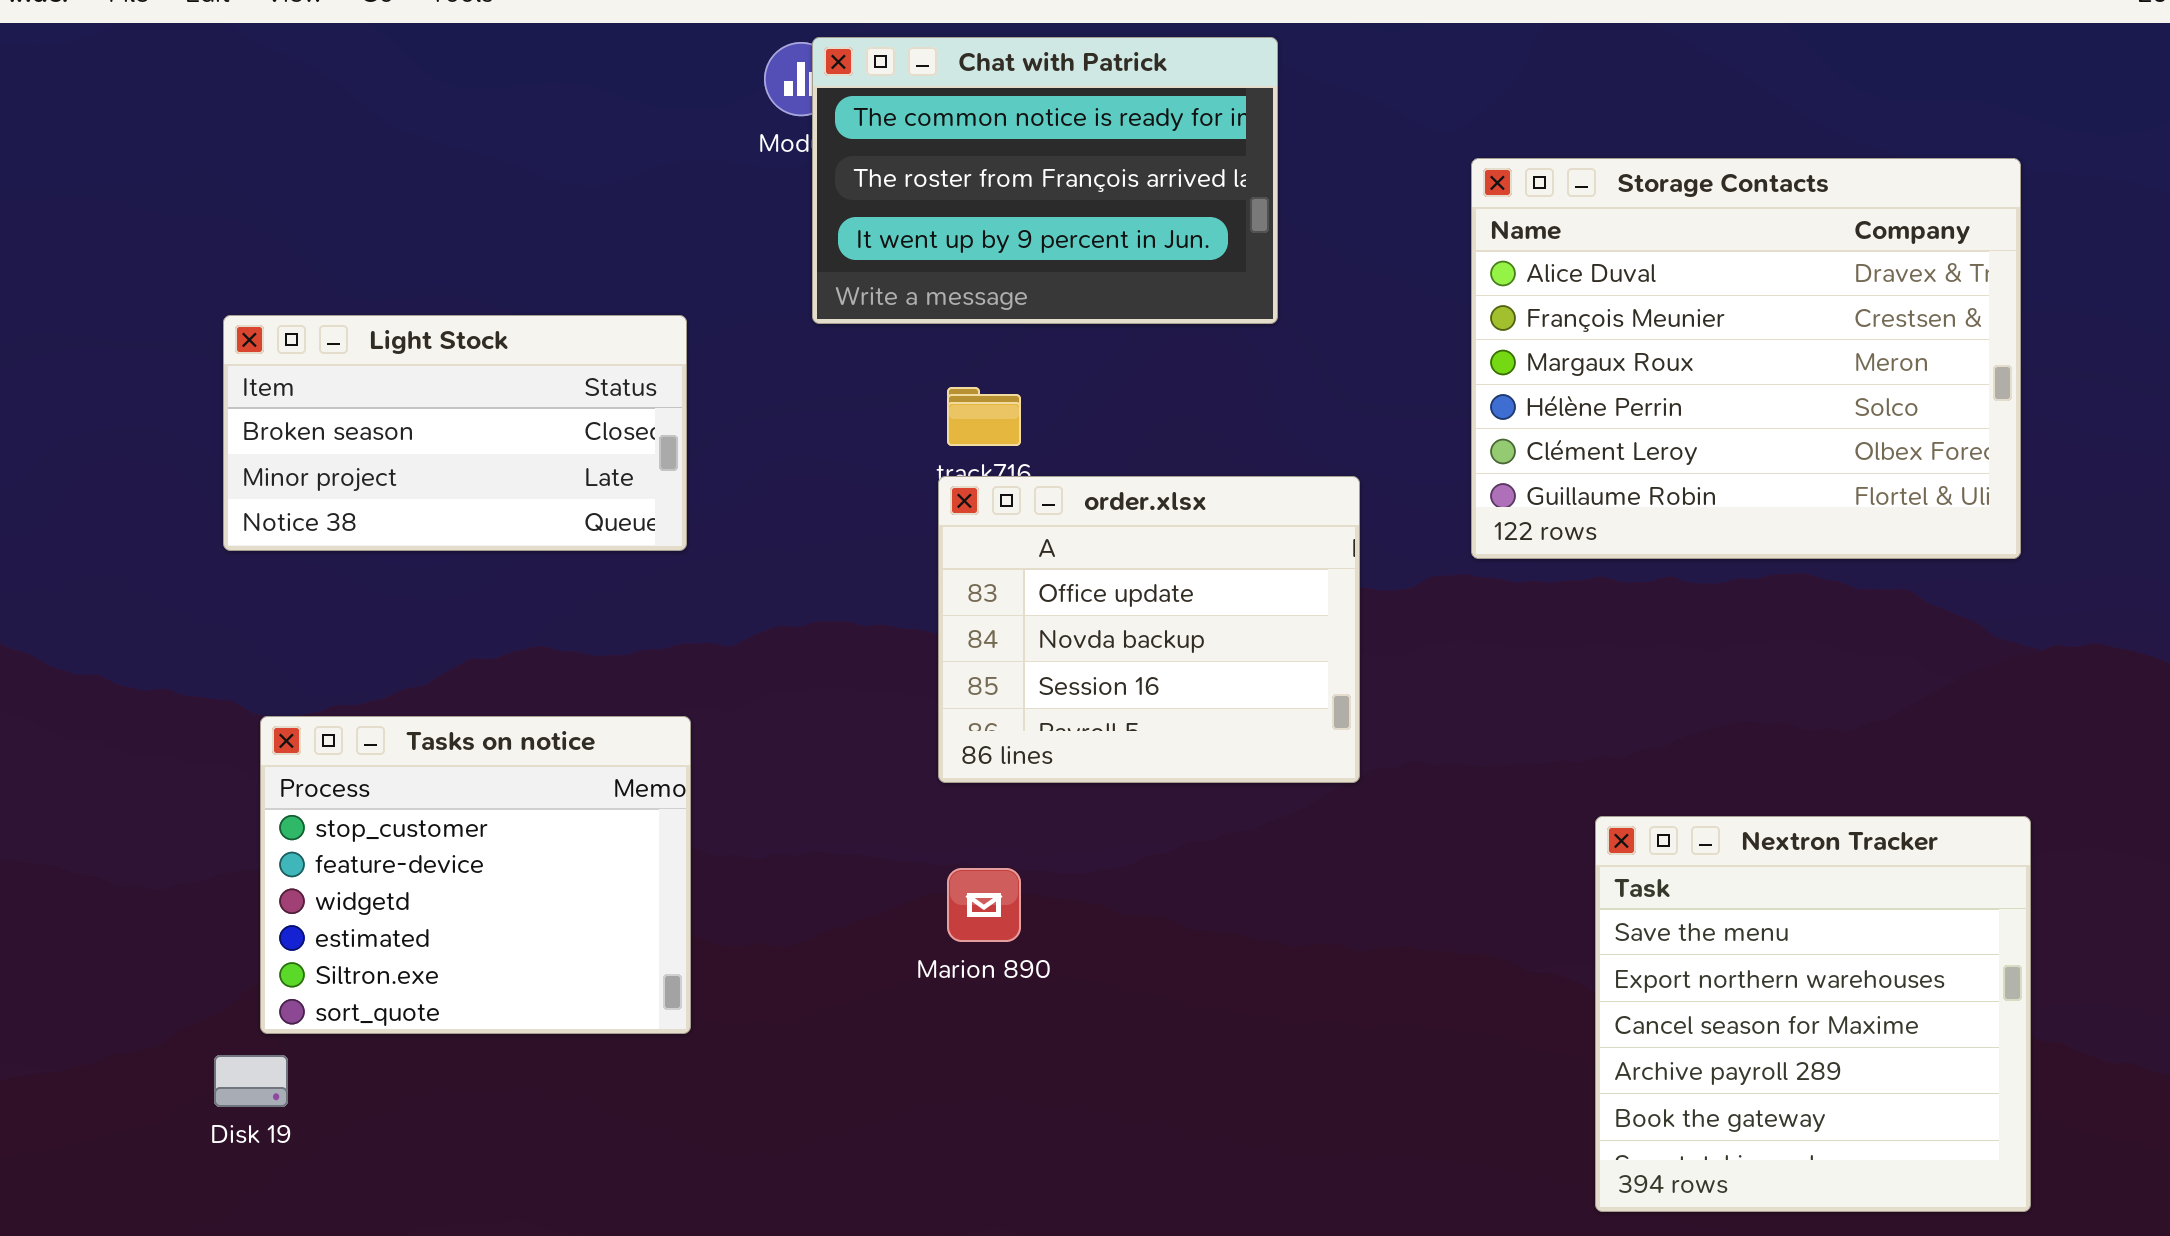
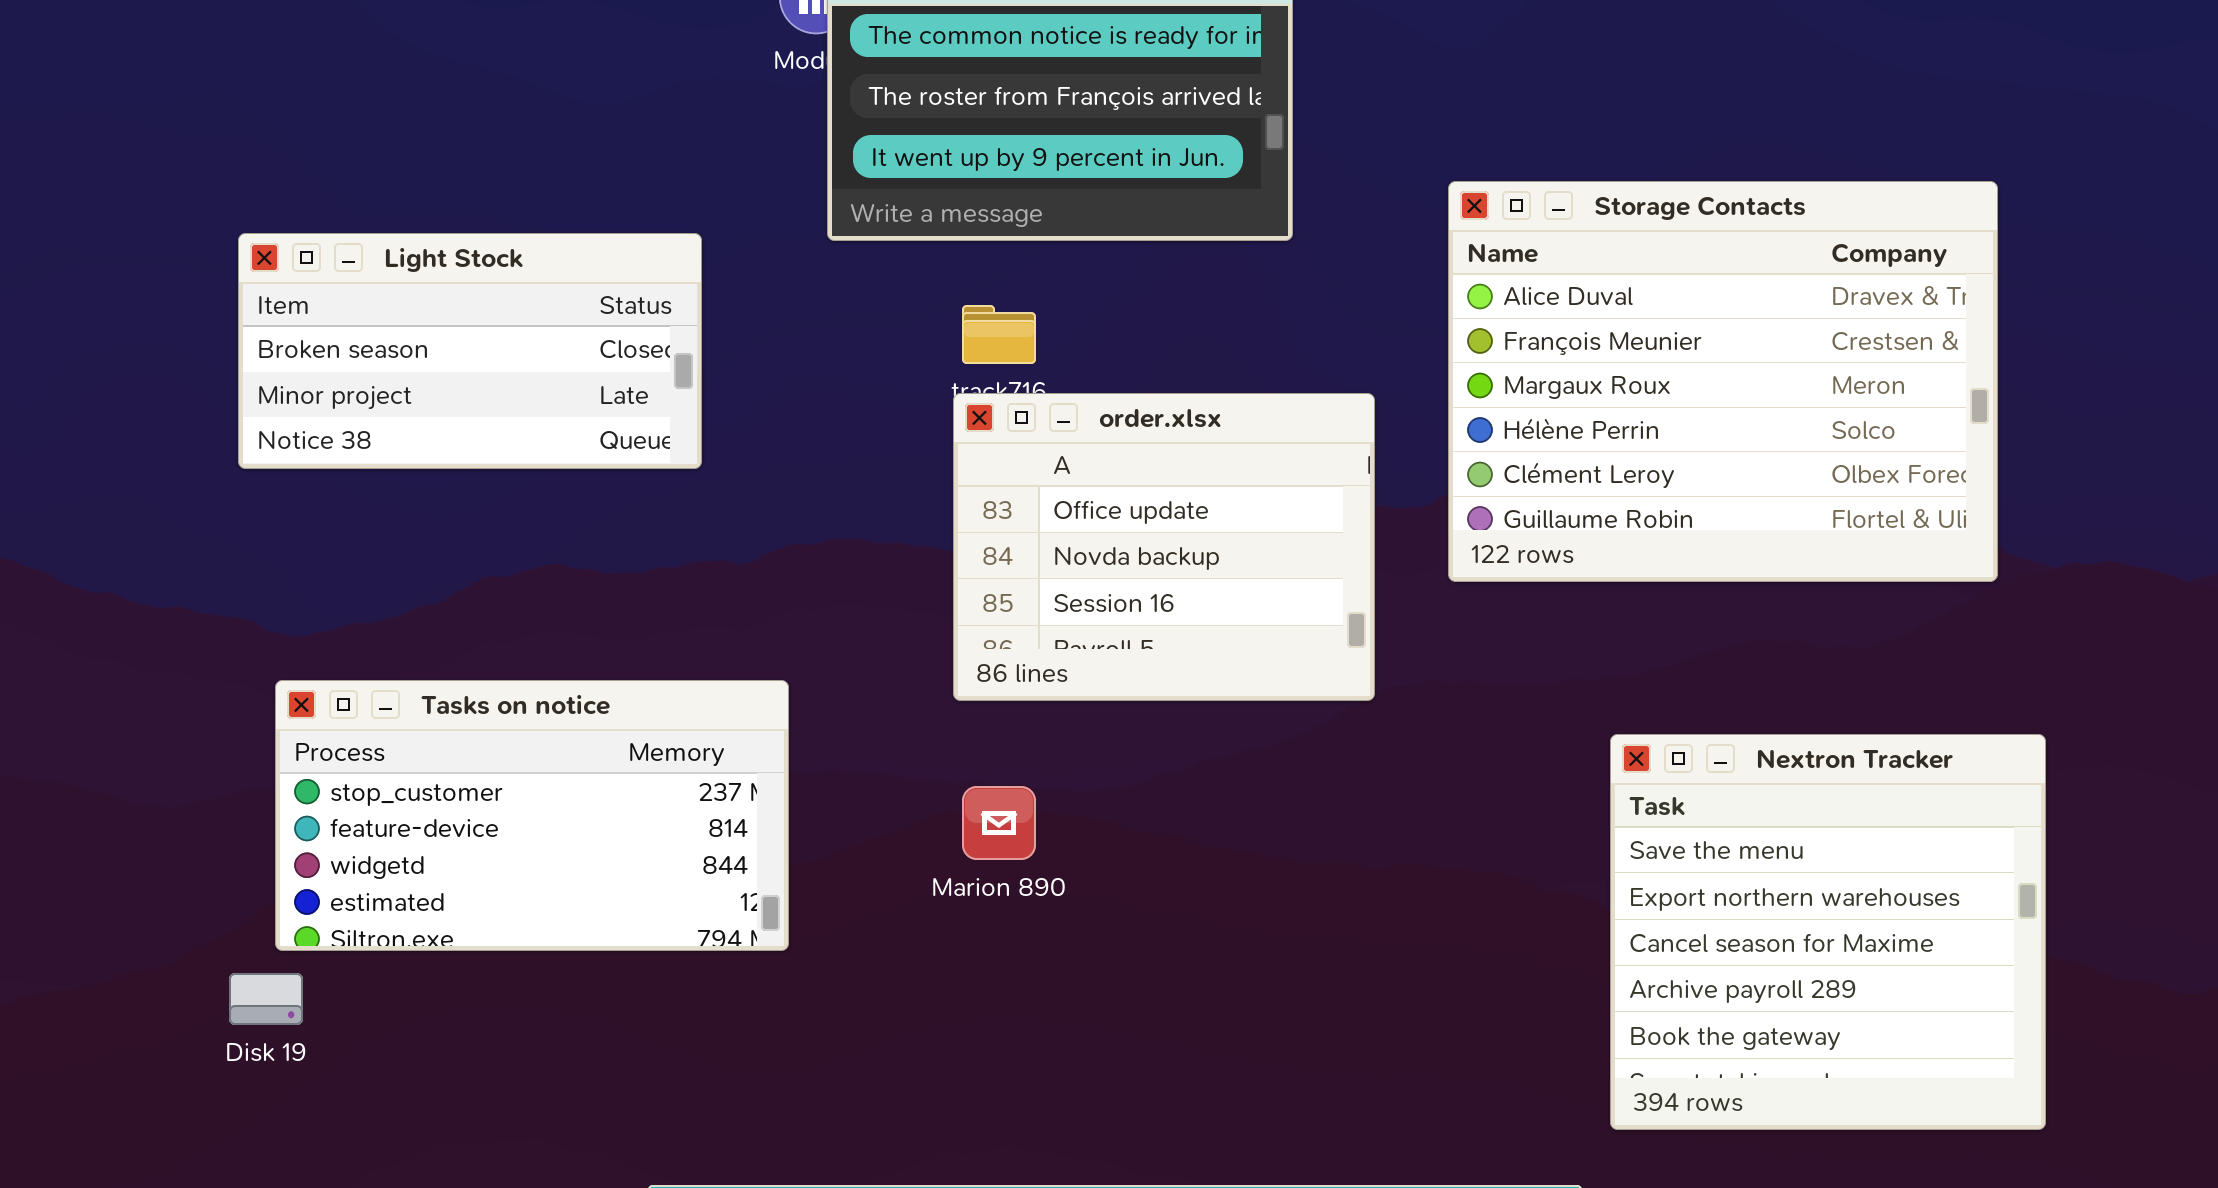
Storage Contacts: [1471,158,2021,559] -> [1448,181,1998,582], moved
Tasks on notice: [260,716,691,1034] -> [275,680,789,951], resized

